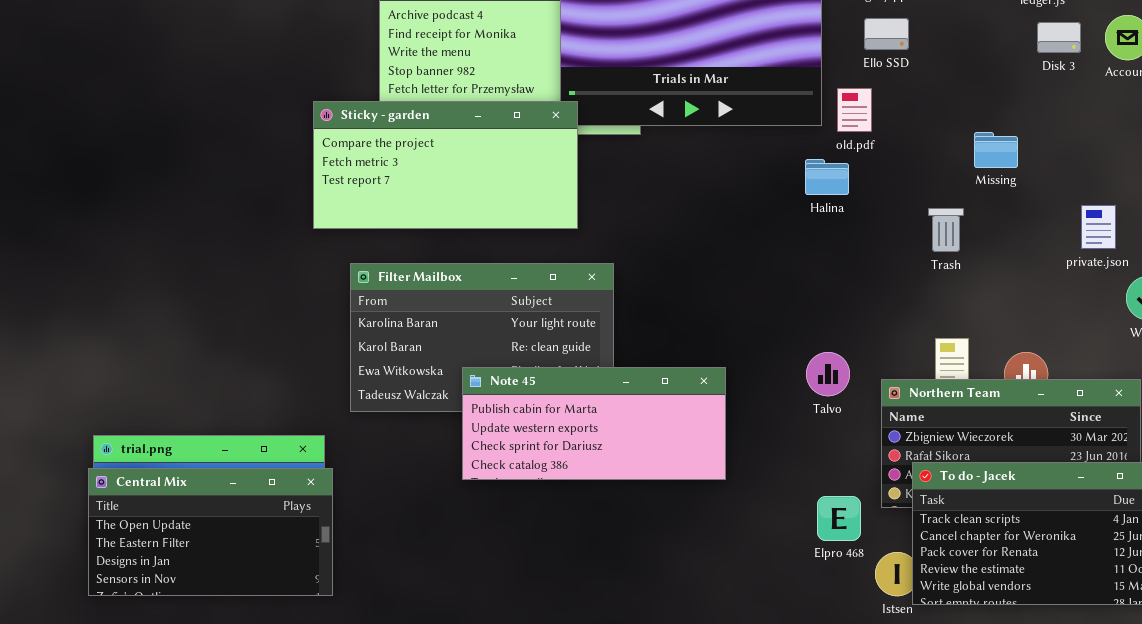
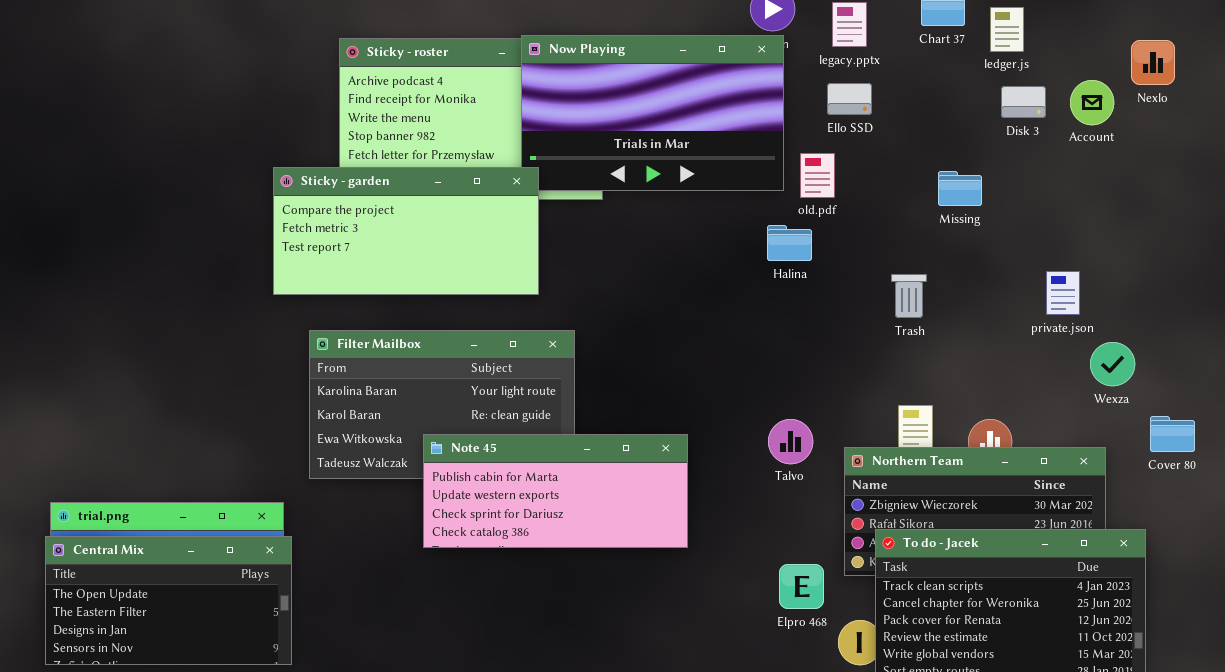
Missing: [974,132,1018,168] -> [938,171,982,206], moved

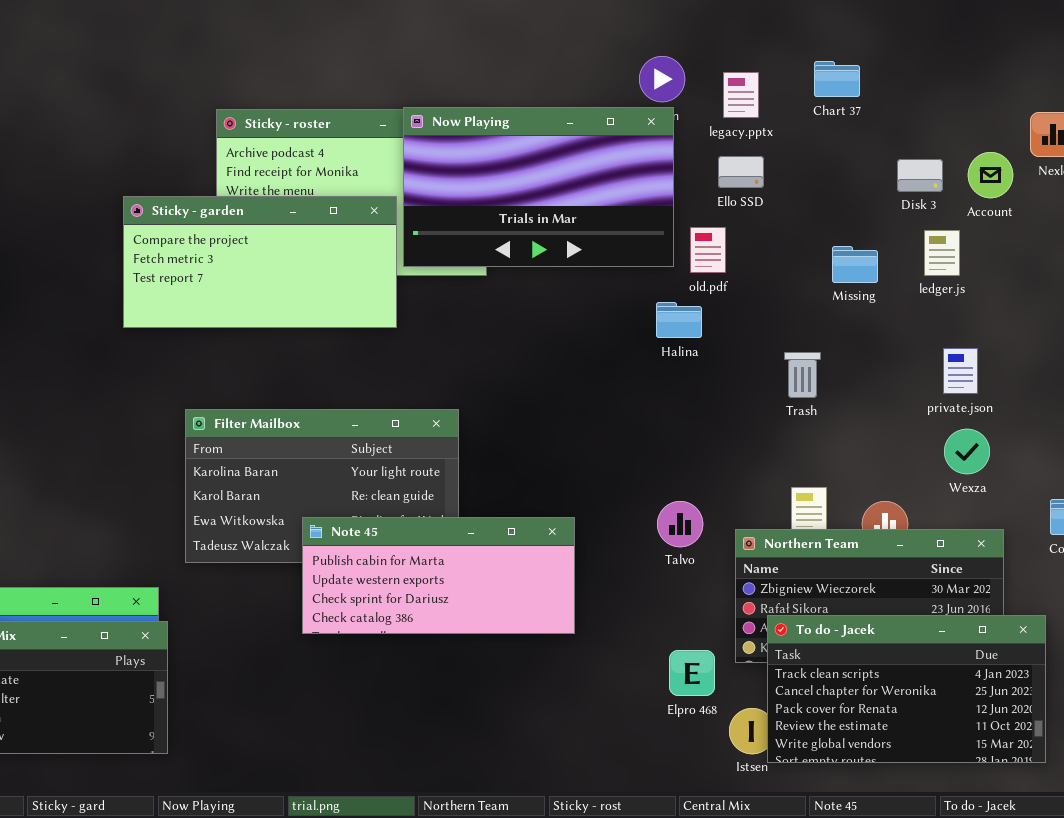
ledger.js: [990,7,1024,52] -> [924,230,960,276], moved
Sticky - garden: [273,167,539,295] -> [123,196,397,328], moved
Wexza: [1090,342,1135,386] -> [944,429,990,474], moved

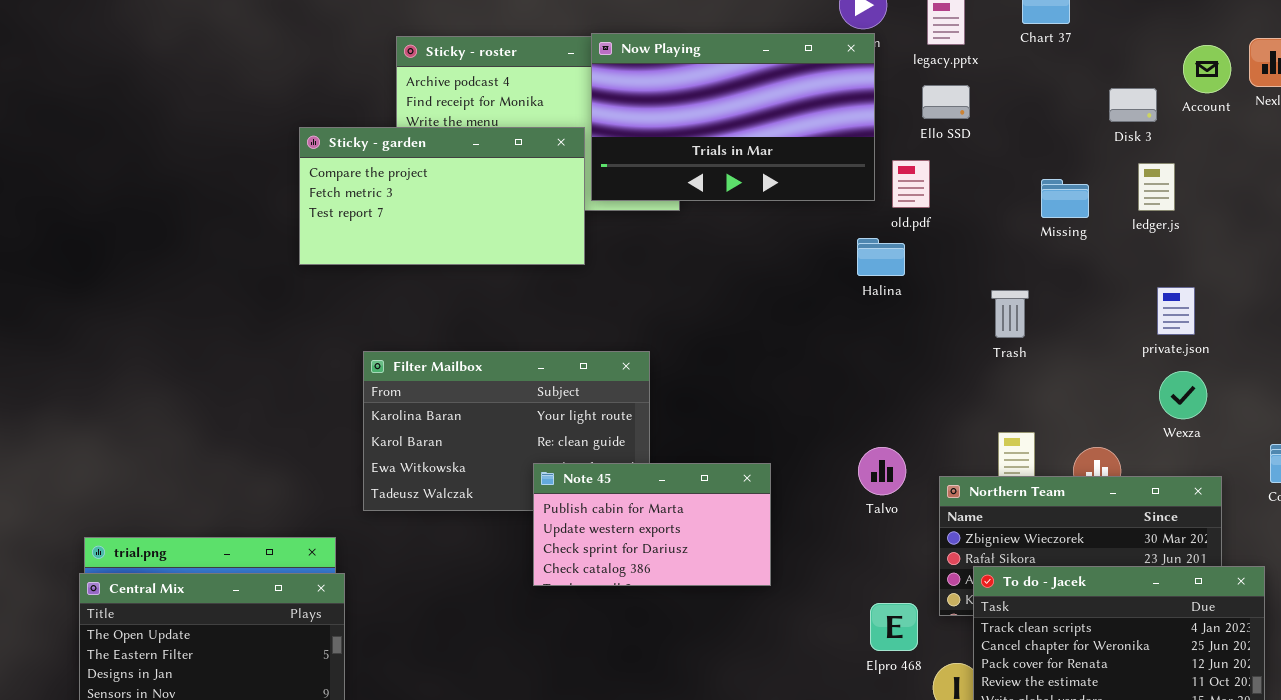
Account: [968,152,1013,198] -> [1183,45,1231,93], moved
Note 45: [302,517,575,634] -> [533,463,771,586], resized

